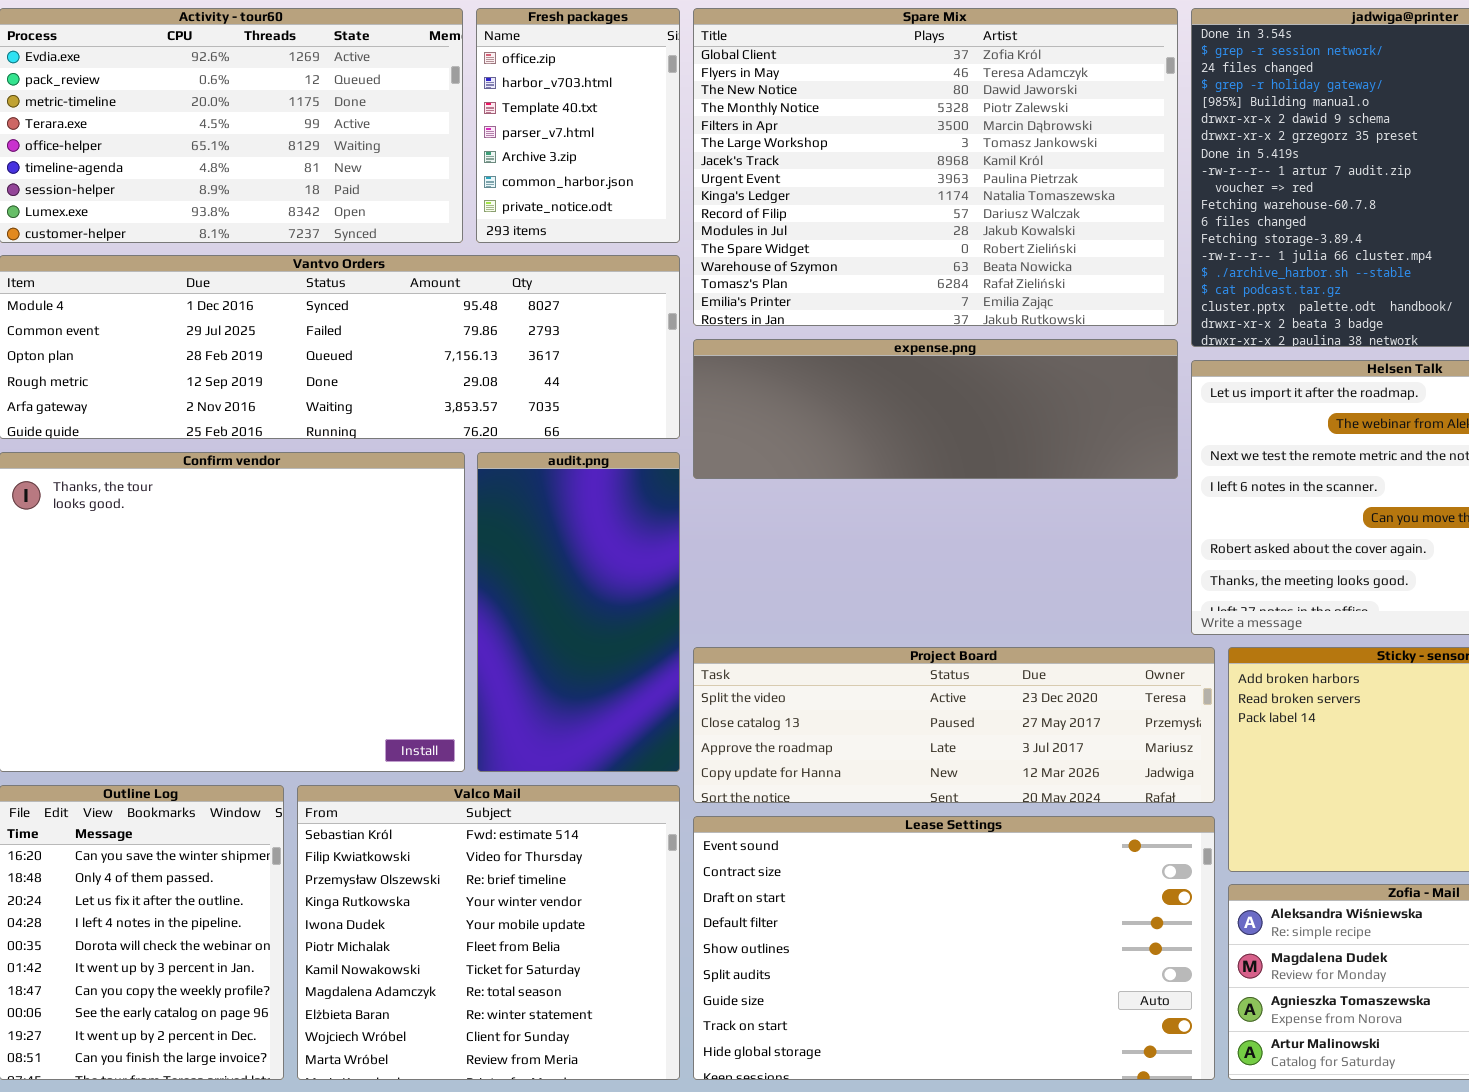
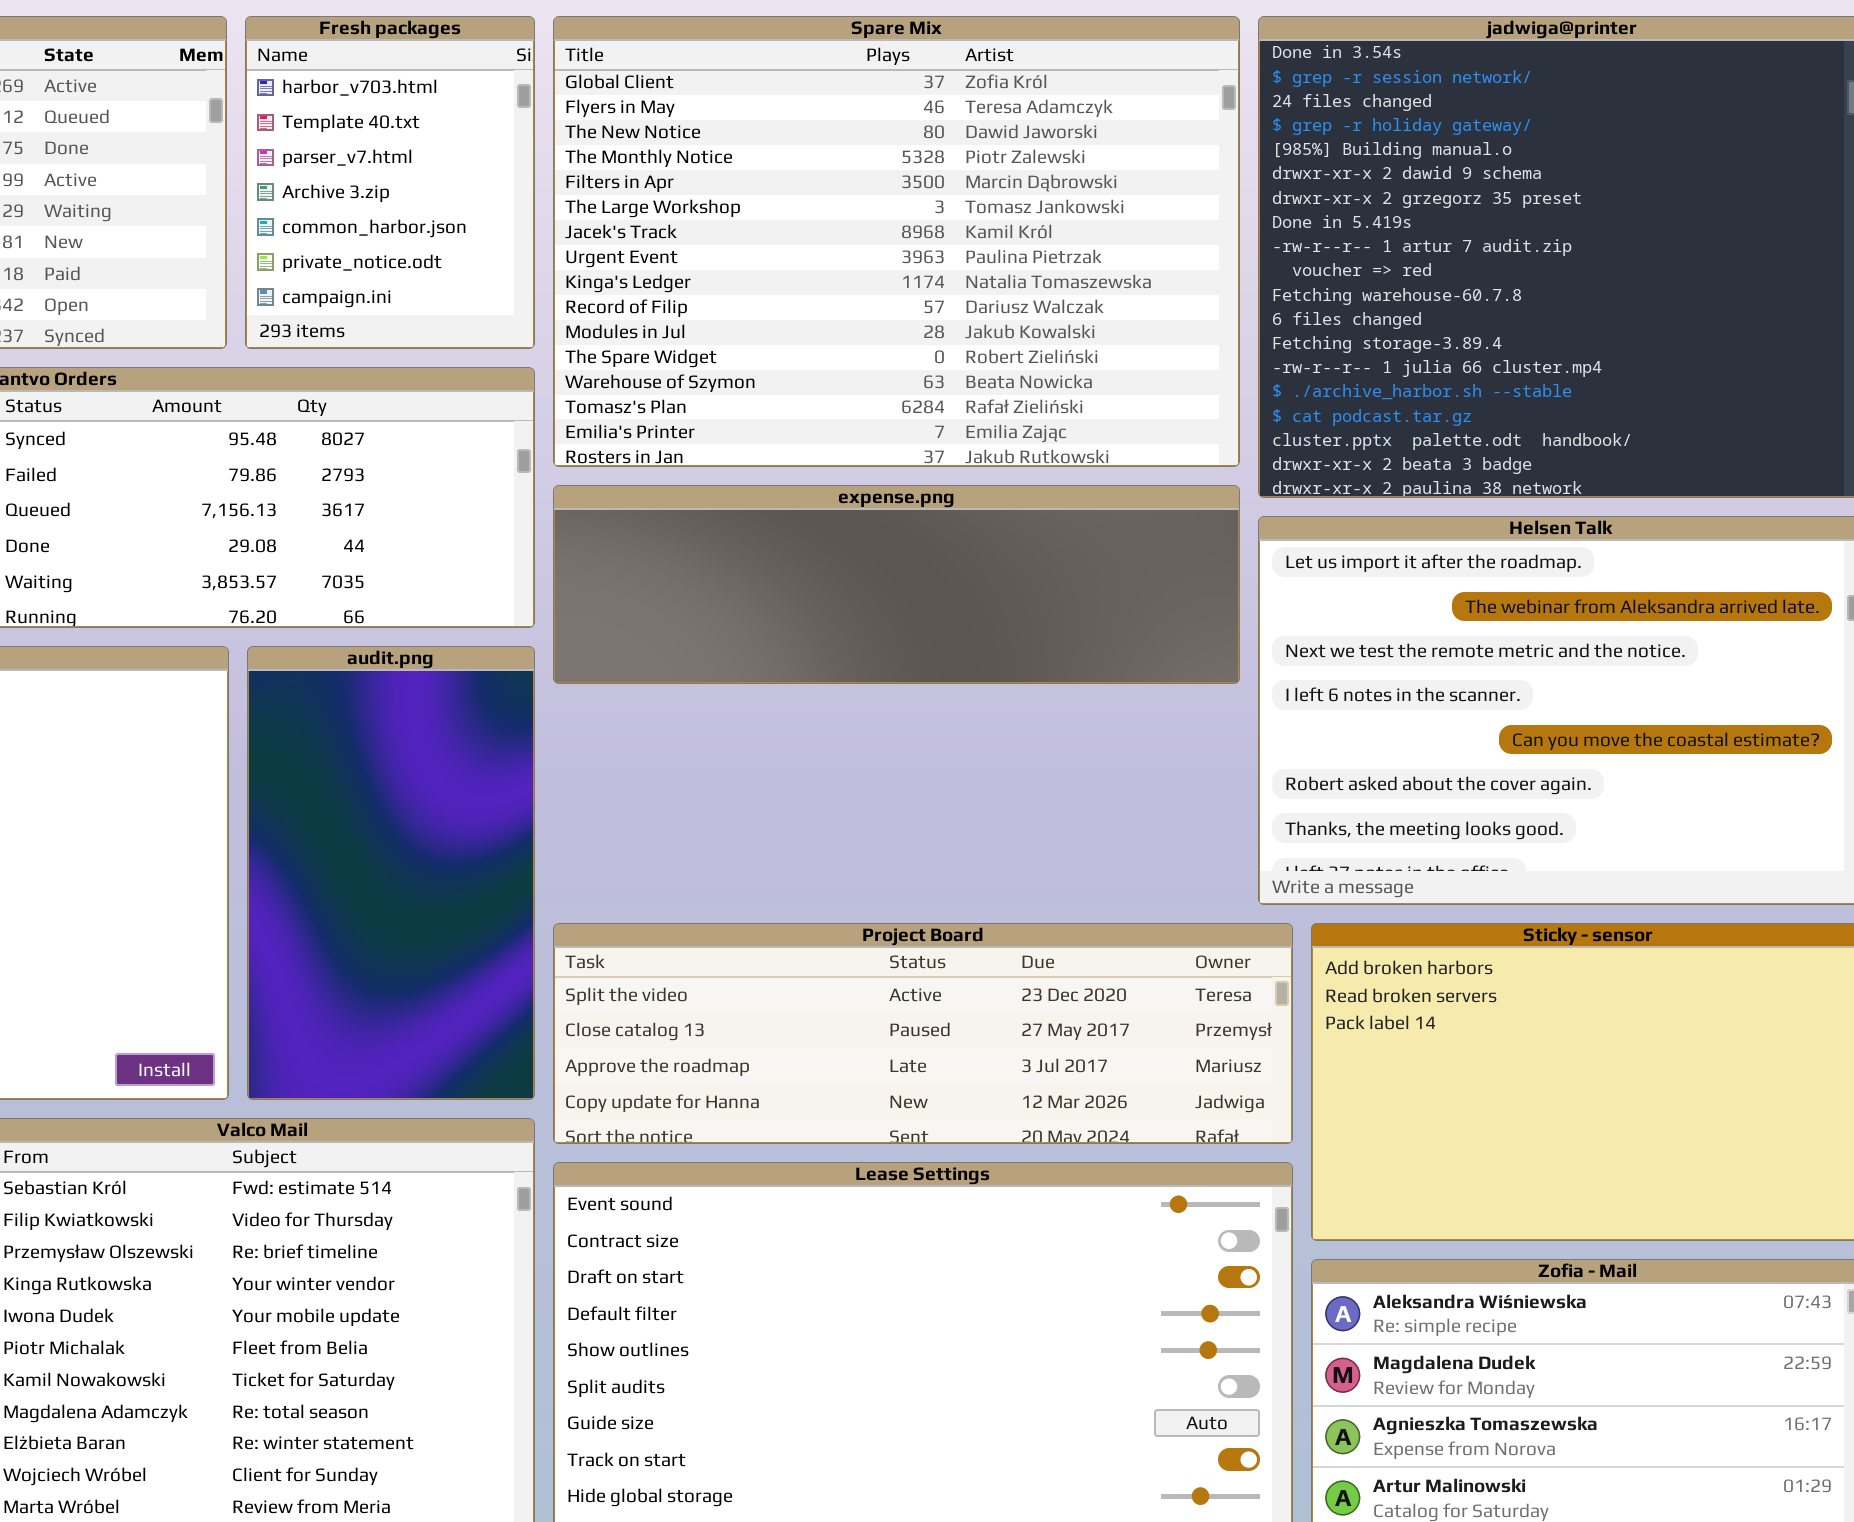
Fresh packages: [476,8,680,243] -> [245,16,535,349], scrolled down 1 row

